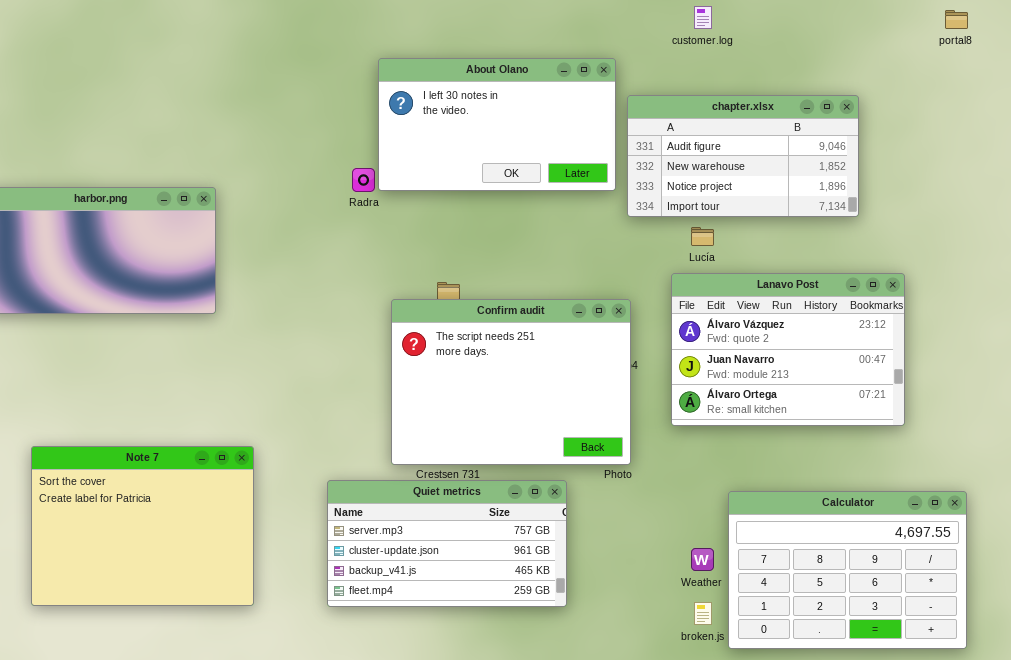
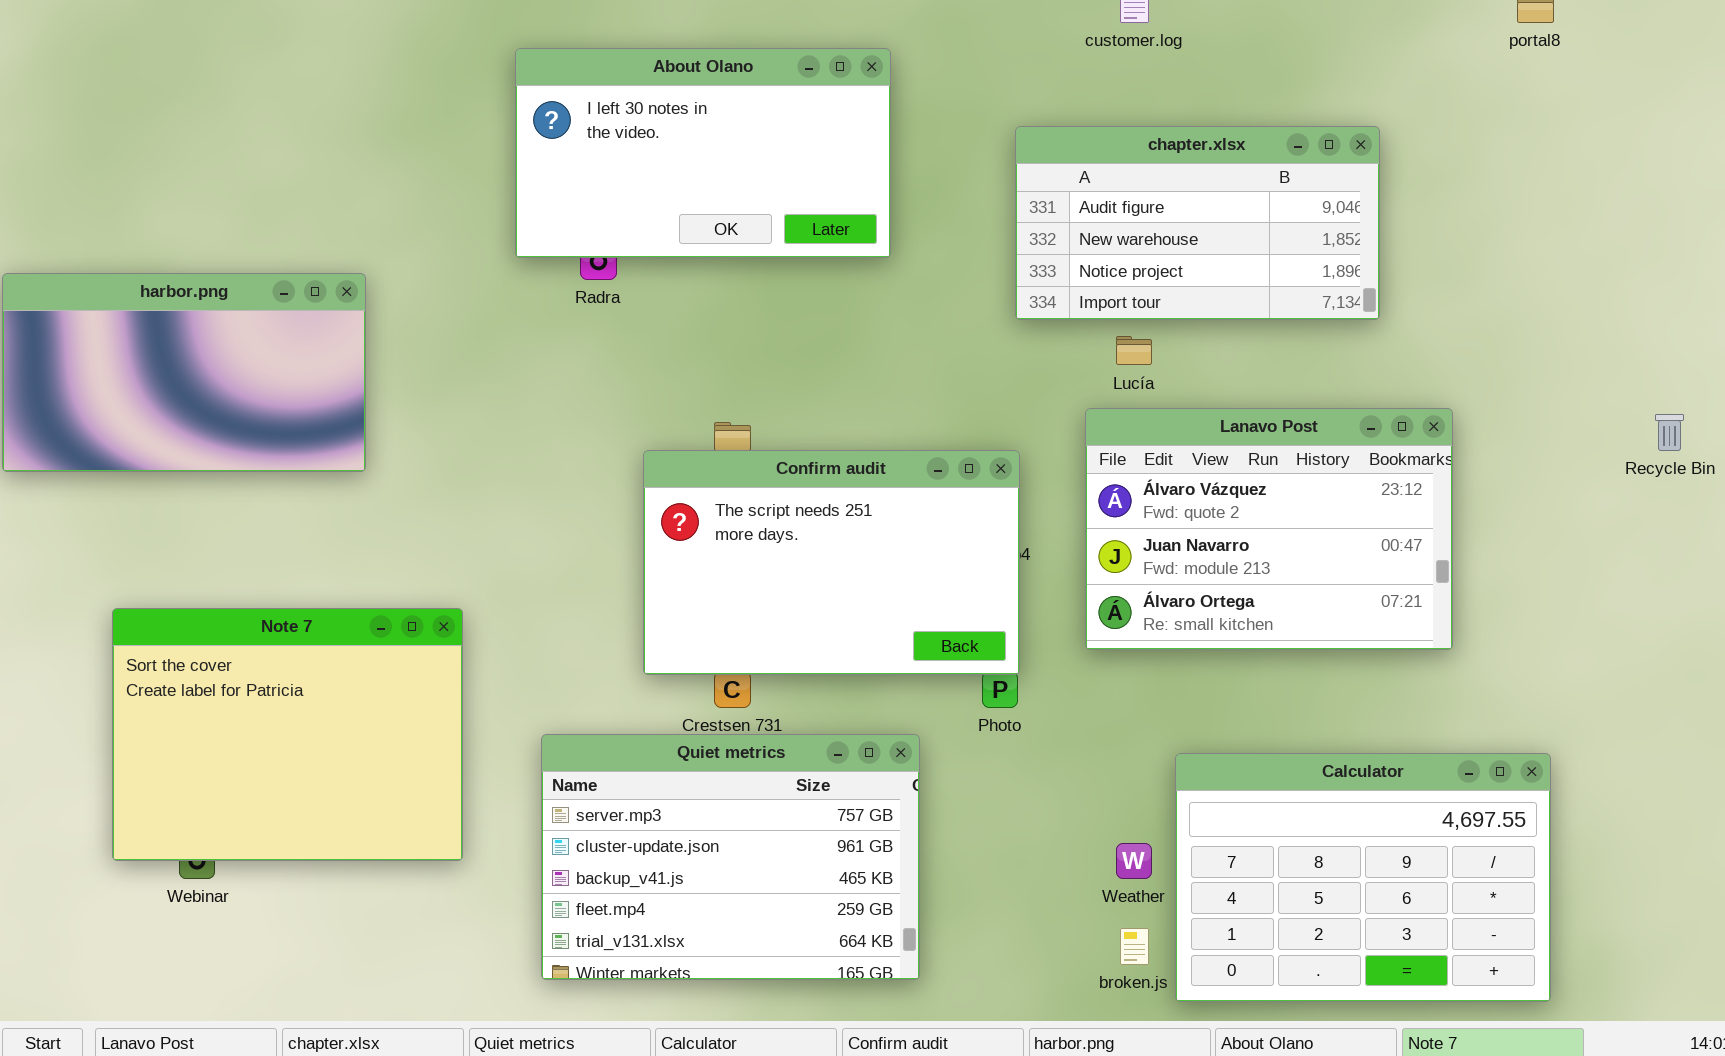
About Olano: [378,58,616,191] -> [515,48,891,258], moved
Confirm audit: [391,299,631,465] -> [643,450,1020,675], resized
Note 7: [31,446,254,606] -> [112,608,463,861], moved
Quiet metrics: [327,480,567,607] -> [541,734,920,980], resized

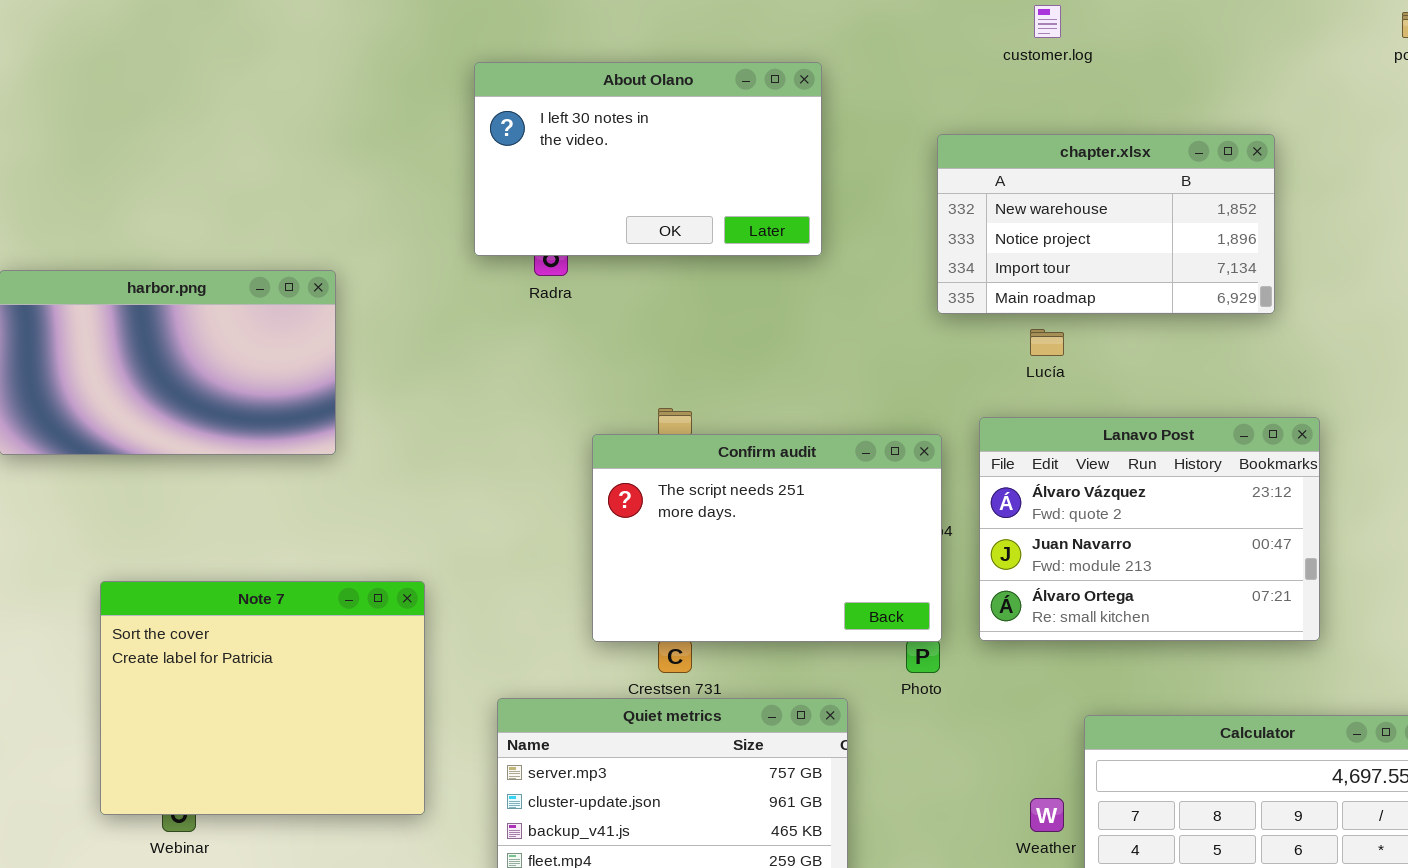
chapter.xlsx: [1015,126,1380,320] -> [937,134,1275,314], scrolled down 1 row
Lanavo Post: [1085,408,1453,650] -> [979,417,1320,641], moved

